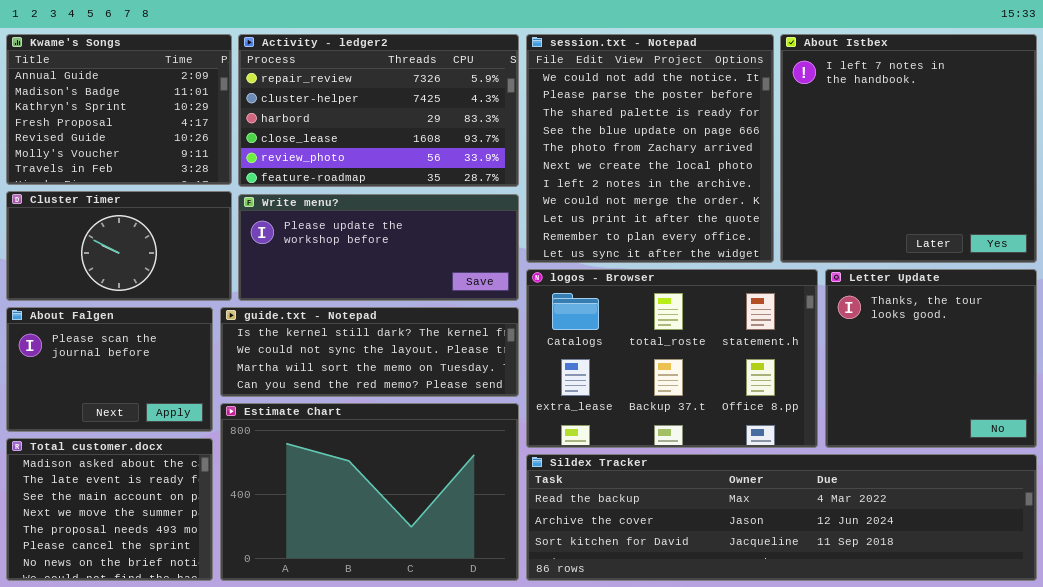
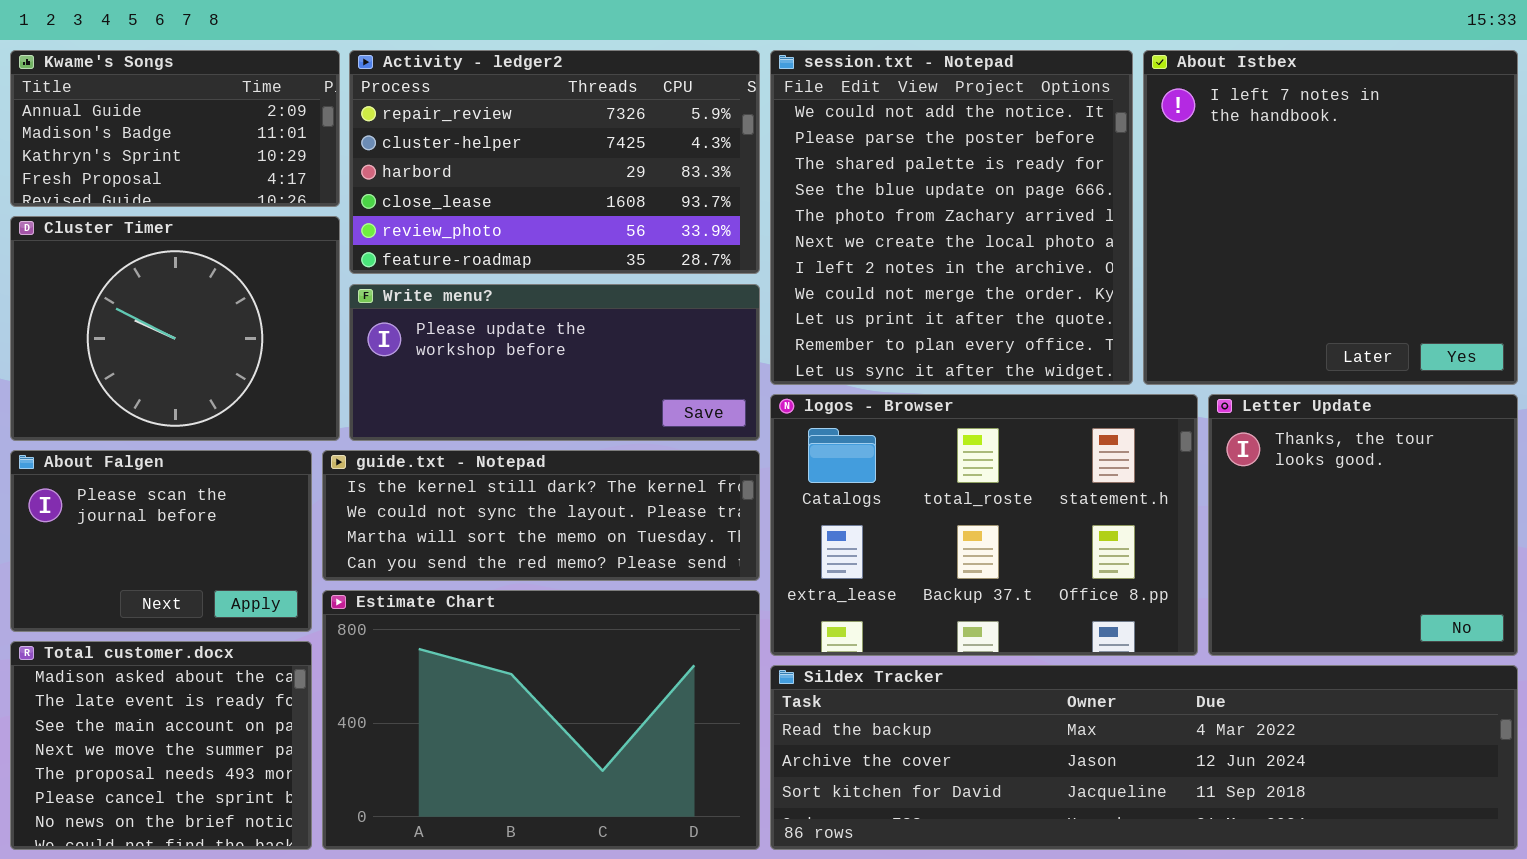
Kwame's Songs: [6,34,232,185] -> [10,50,340,207], resized
Cluster Timer: [6,191,232,301] -> [10,216,340,441], resized

